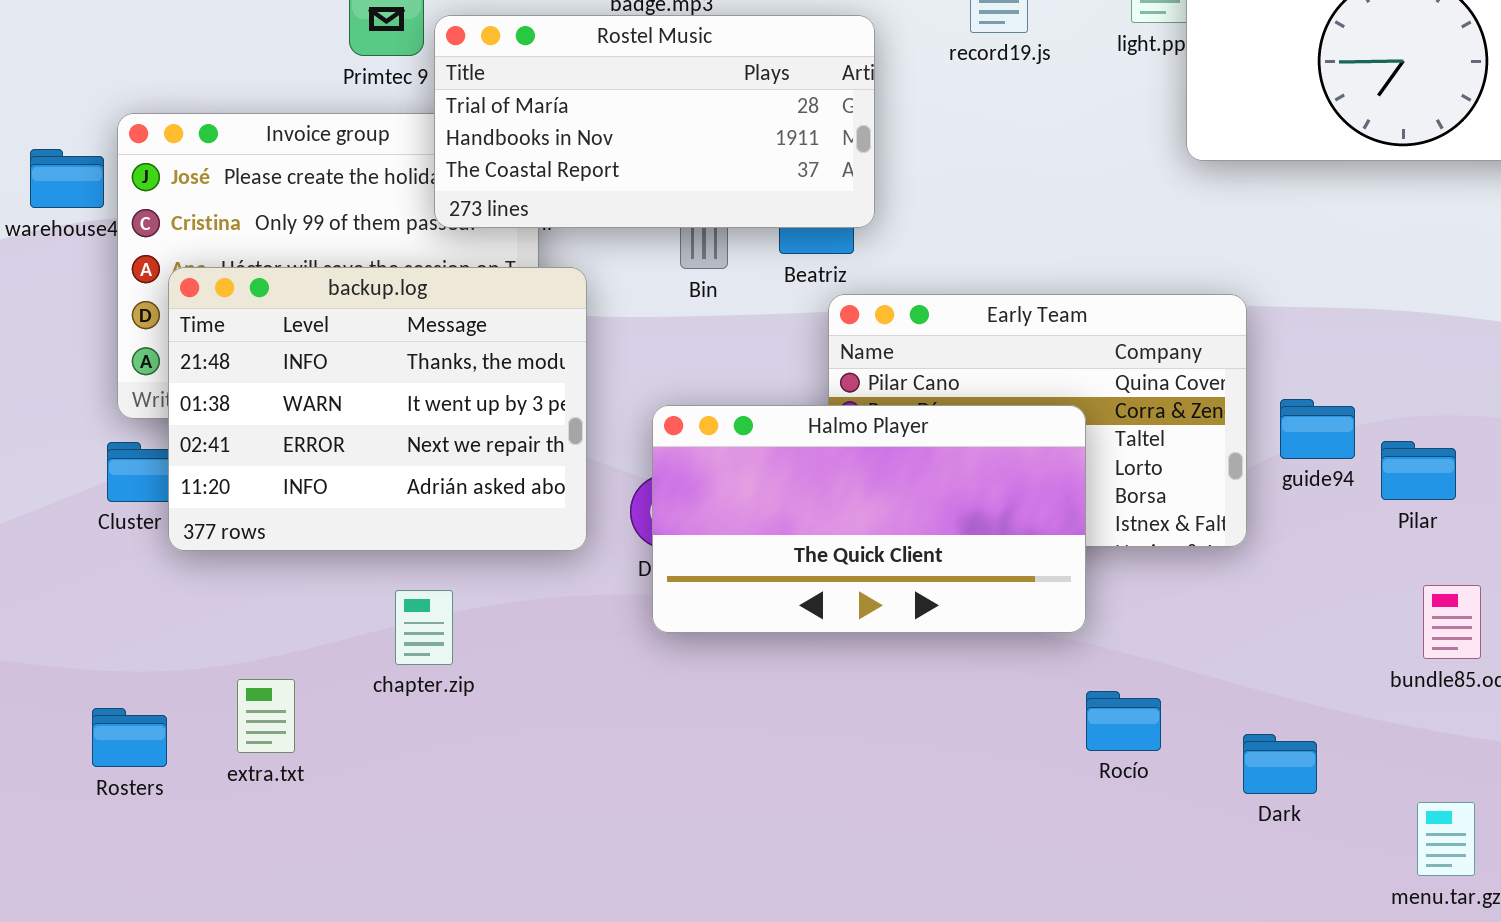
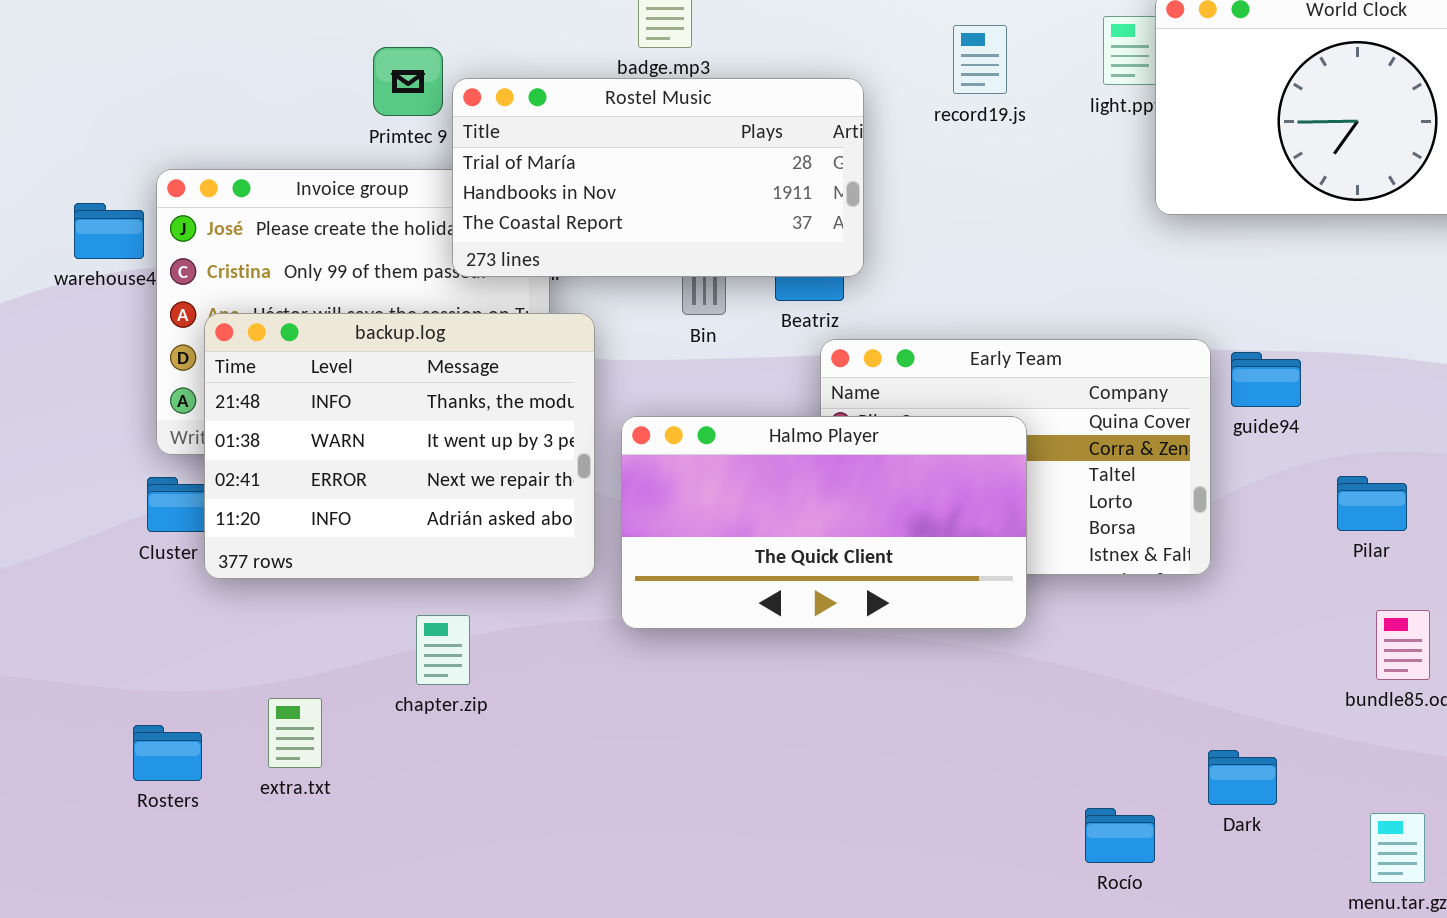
guide94: [1280,399,1355,459] -> [1231,352,1301,407], moved
Halmo Player: [652,405,1086,633] -> [621,416,1027,629], moved
Rocío: [1086,691,1161,751] -> [1085,808,1155,863], moved

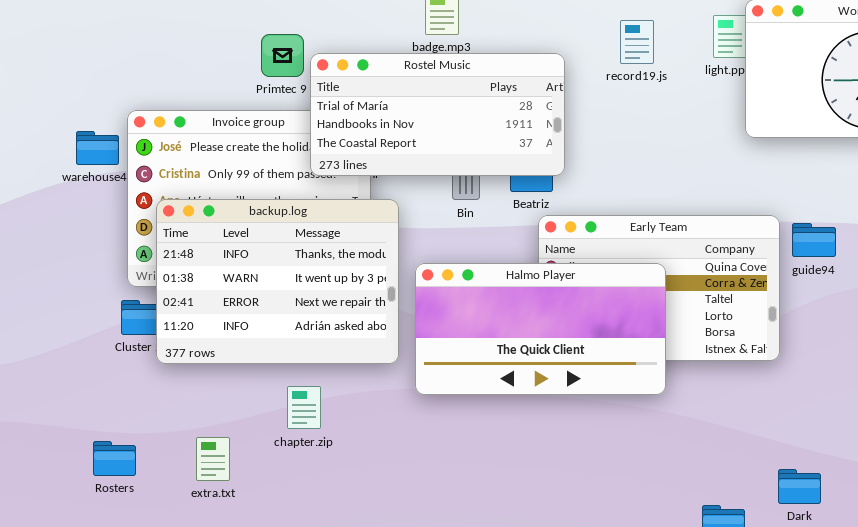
Rosters: [133,725,202,781] -> [93,441,136,476], moved

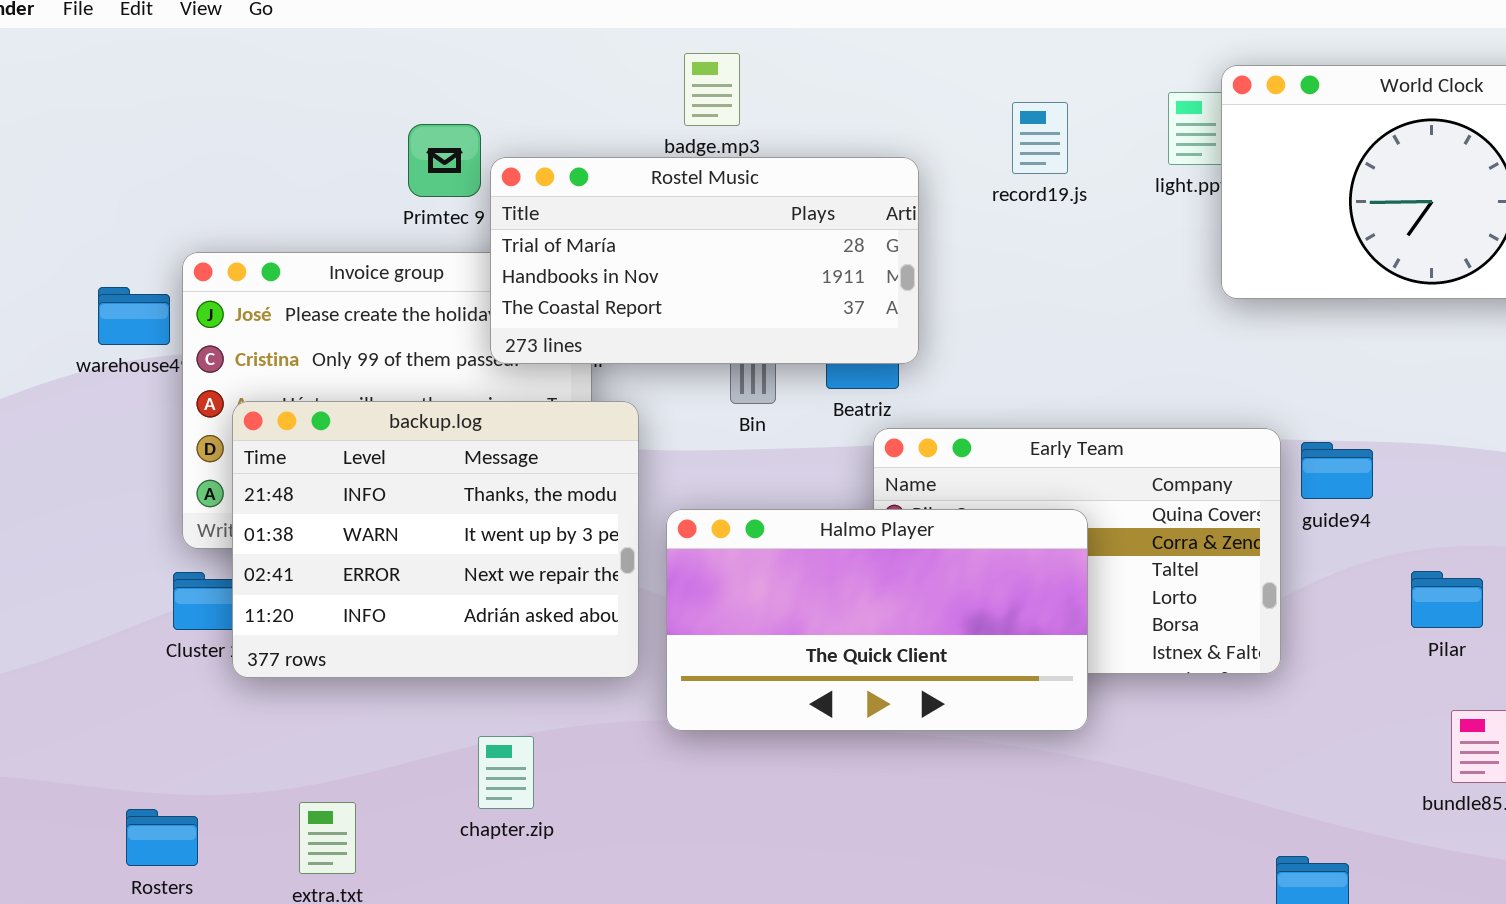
chapter.zip: [287,386,321,429] -> [478,736,534,809], moved

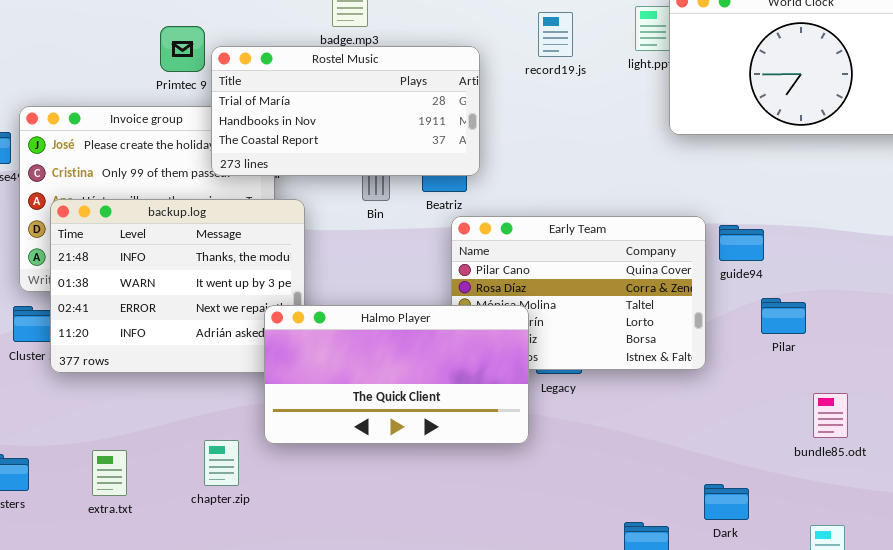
Halmo Player: [666,509,1088,731] -> [264,305,529,444], moved
Pilar: [1411,571,1483,628] -> [761,298,806,334], moved
chapter.zip: [478,736,534,809] -> [204,440,239,486], moved

